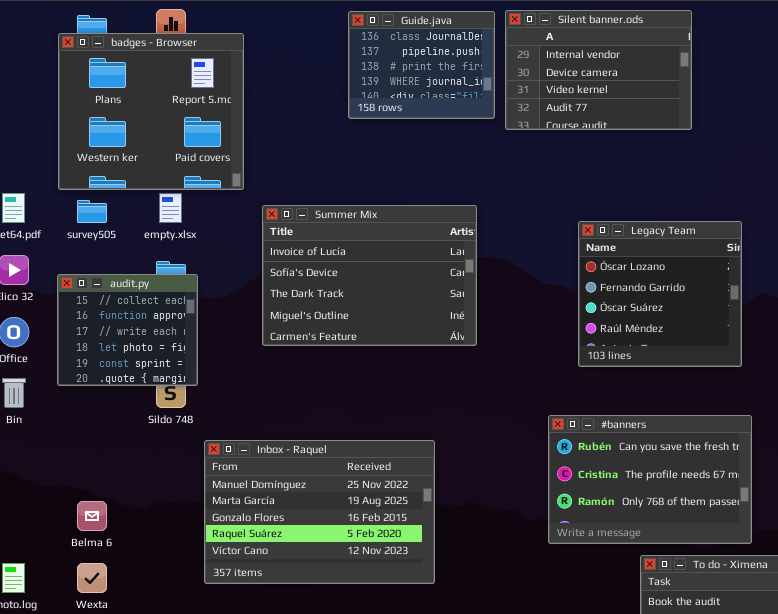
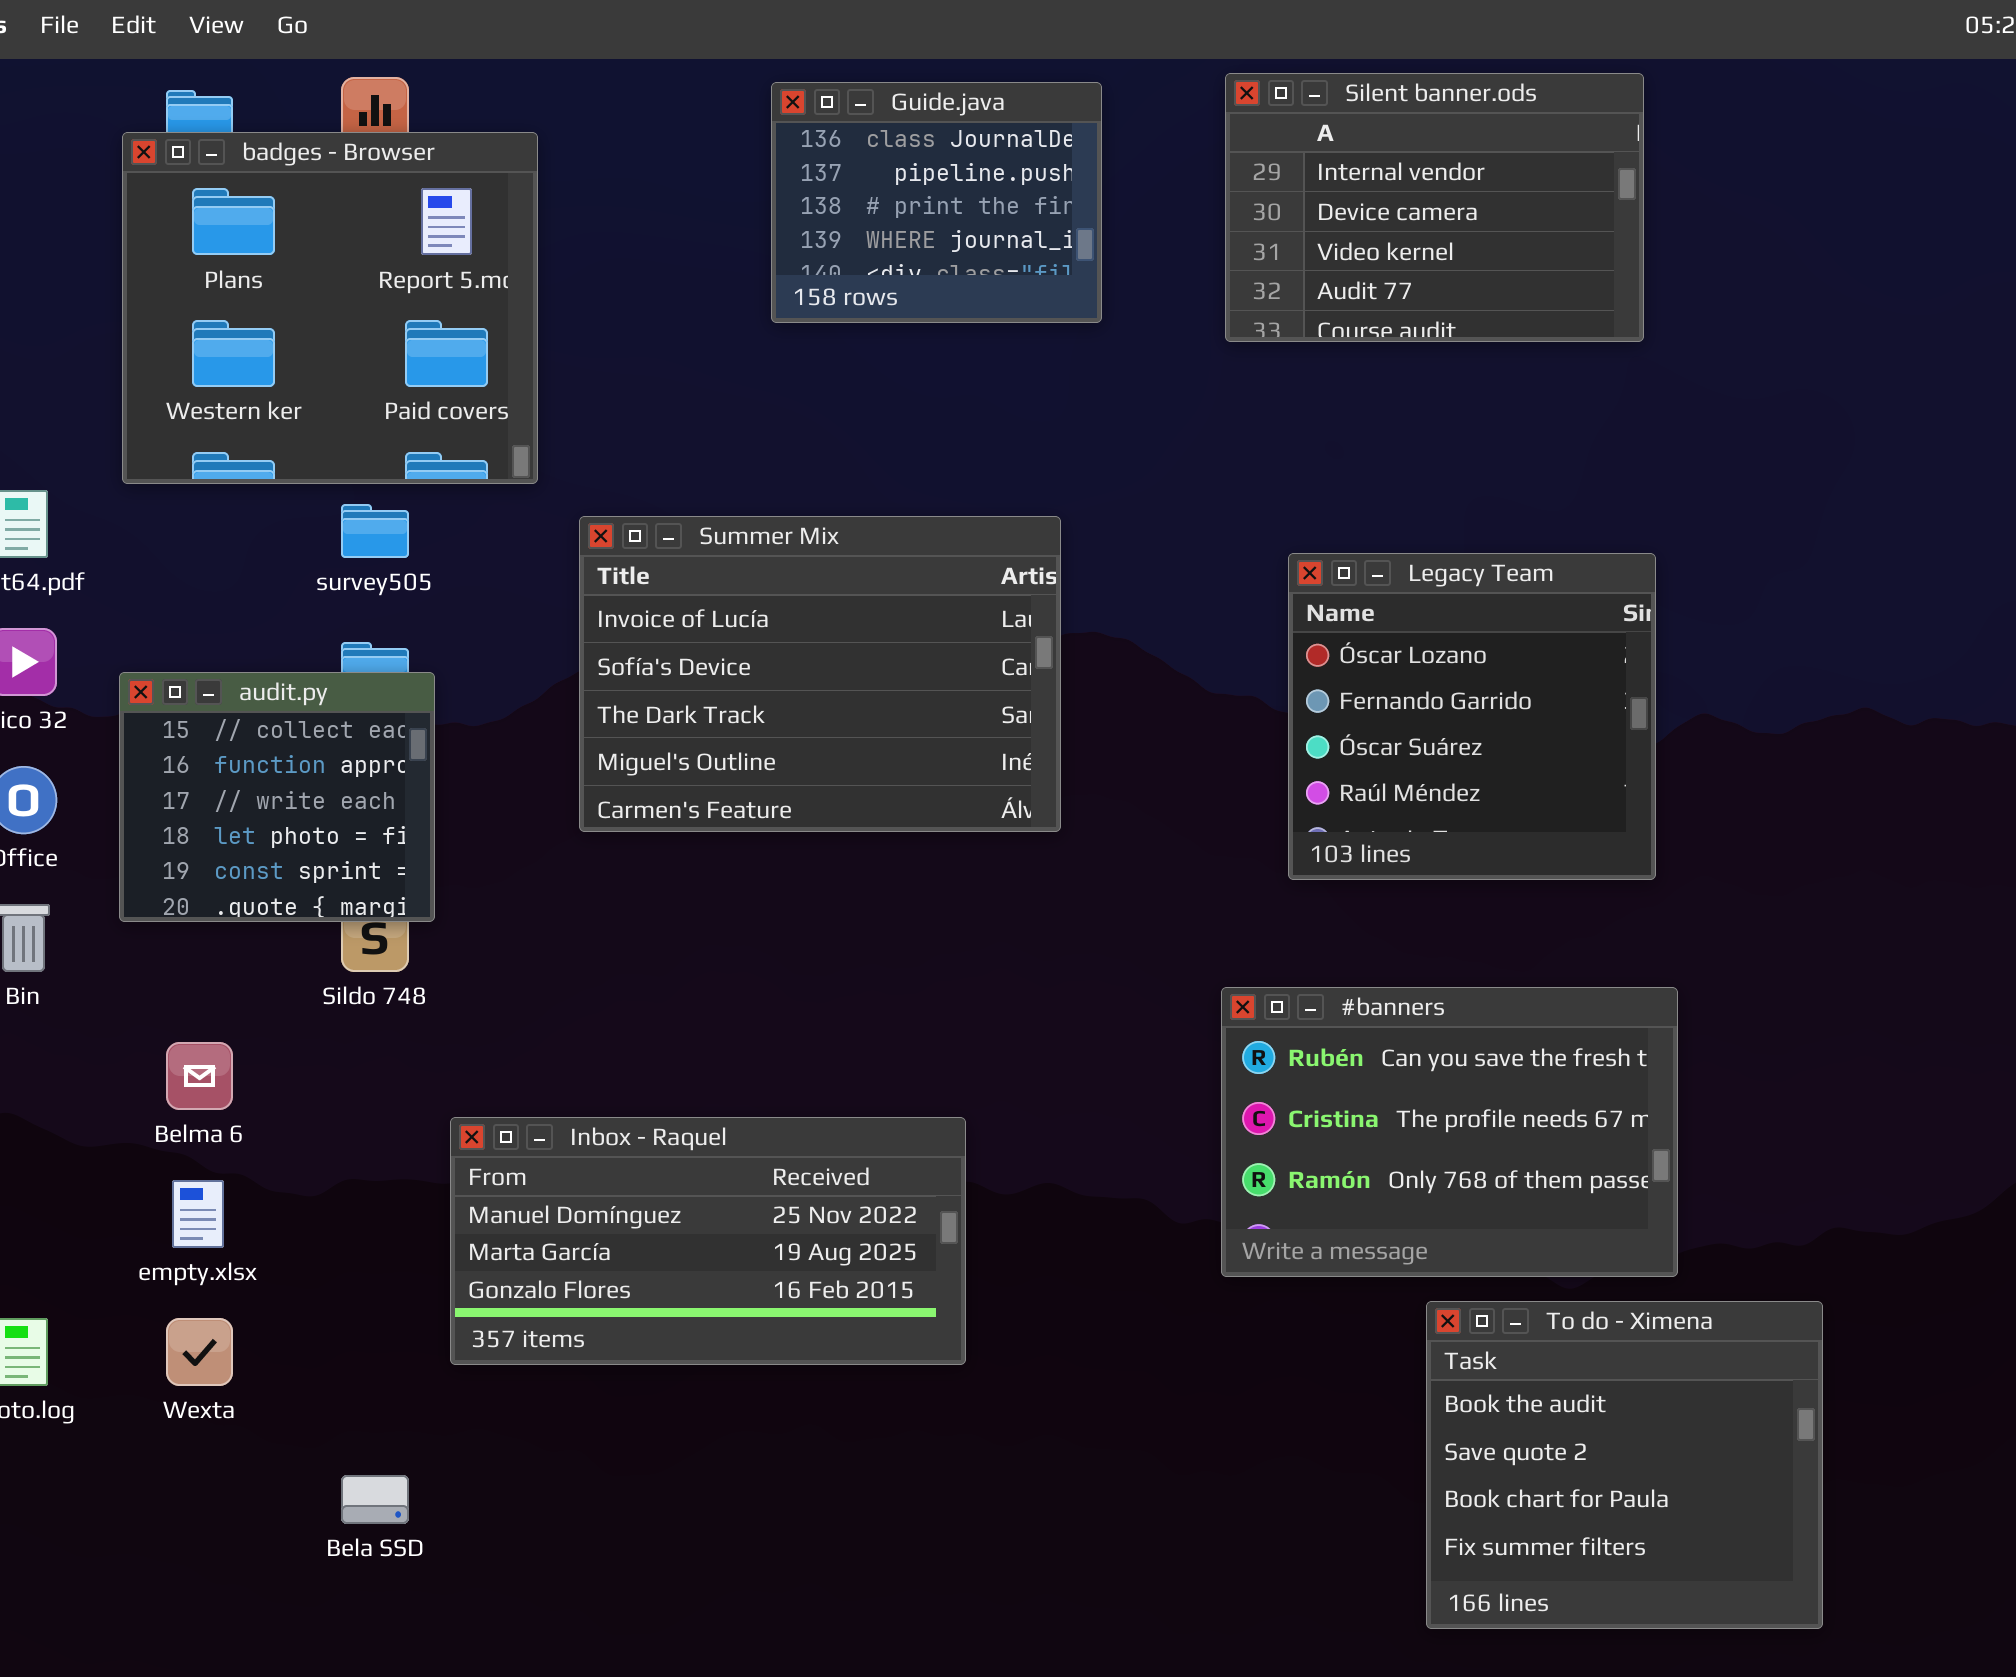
Silent banner.ods: [505,10,692,130] -> [1225,73,1644,342], moved
empty.xlsx: [159,193,182,223] -> [172,1180,224,1248], moved
survey505: [77,200,107,223] -> [341,504,409,558], moved
Inbox - Raquel: [204,440,435,584] -> [450,1117,966,1365], resized
Belma 6: [77,501,107,531] -> [166,1042,233,1110], moved

